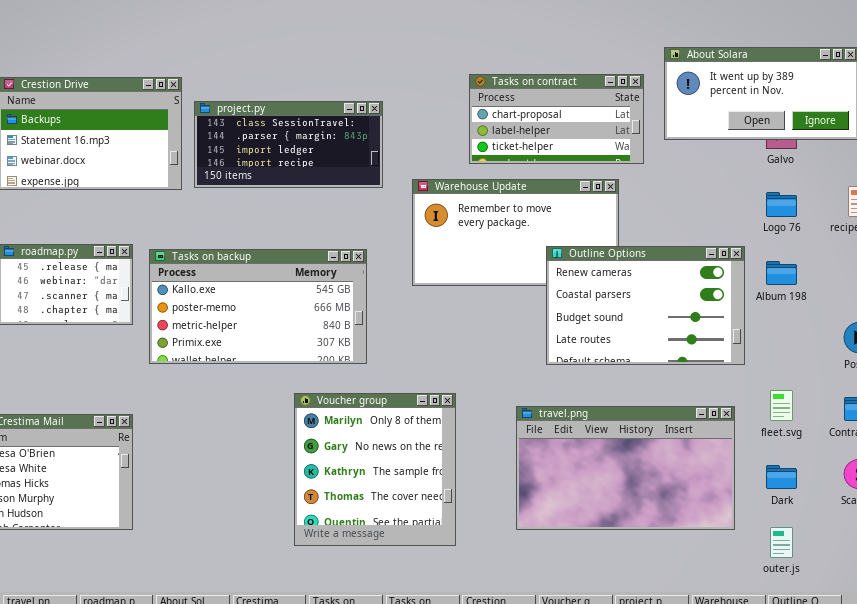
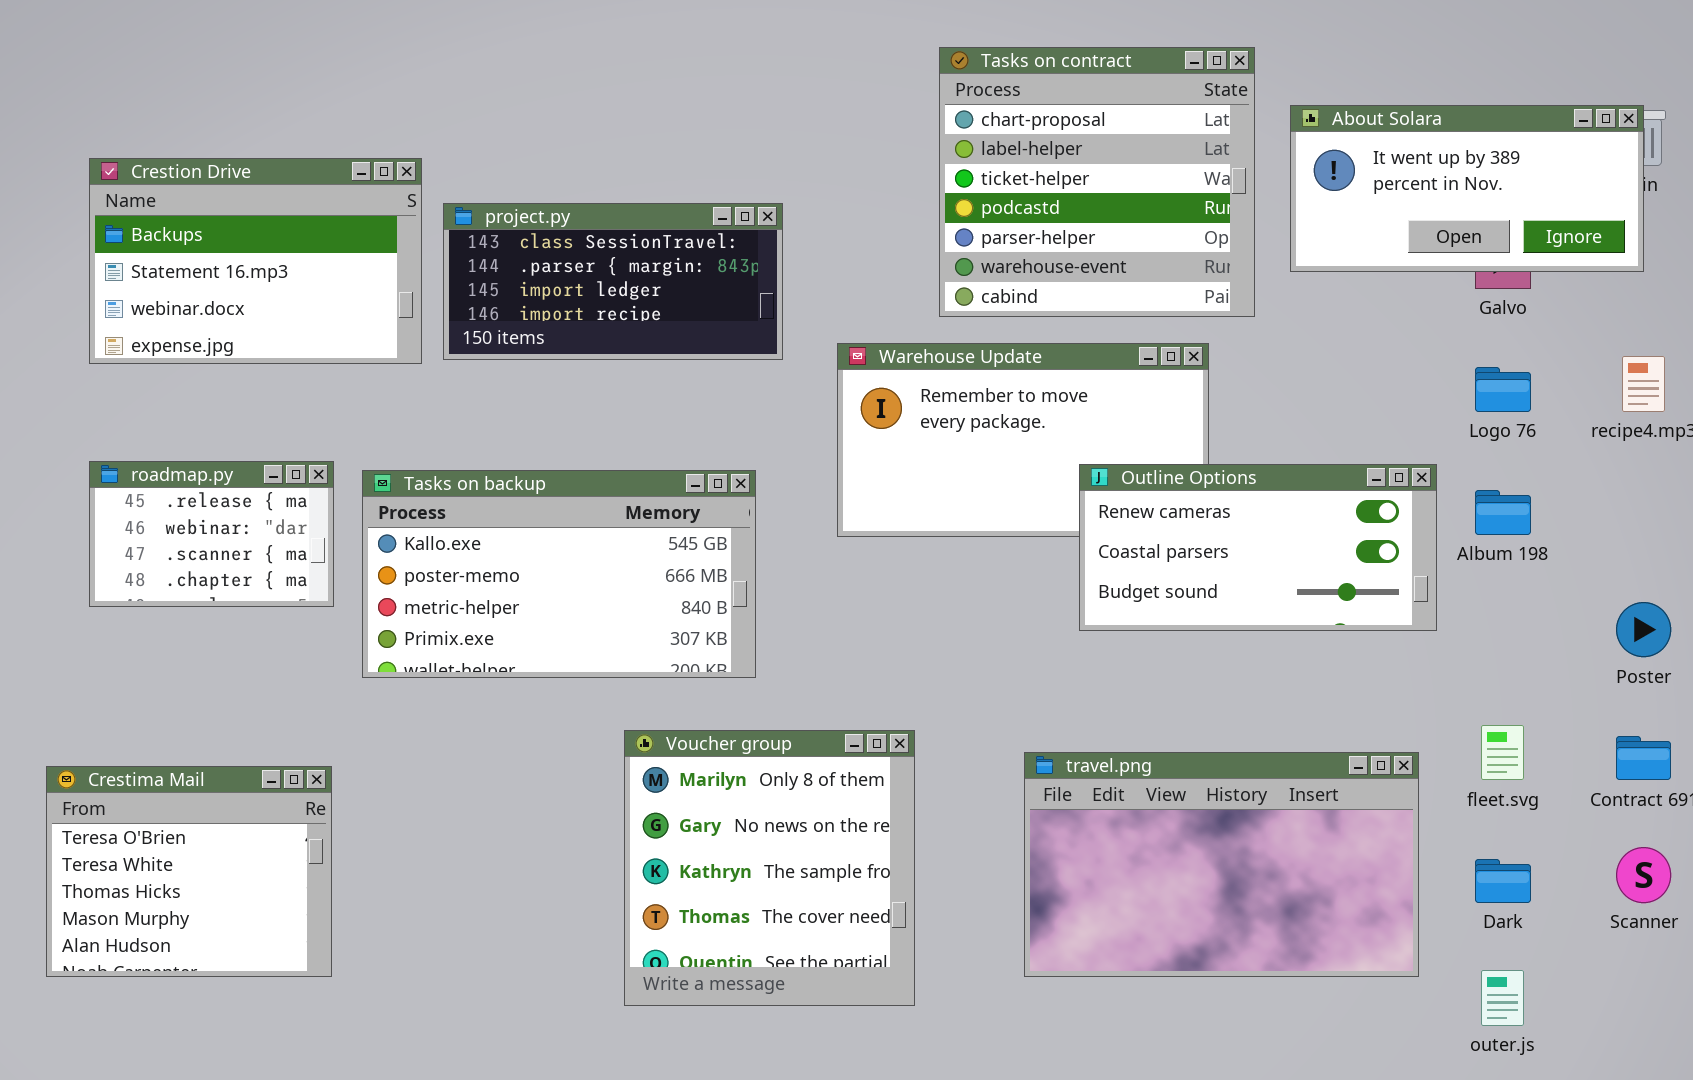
Tasks on contract: [469,74,644,164] -> [939,47,1255,317], resized
Outline Options: [546,246,745,365] -> [1079,464,1437,631], resized

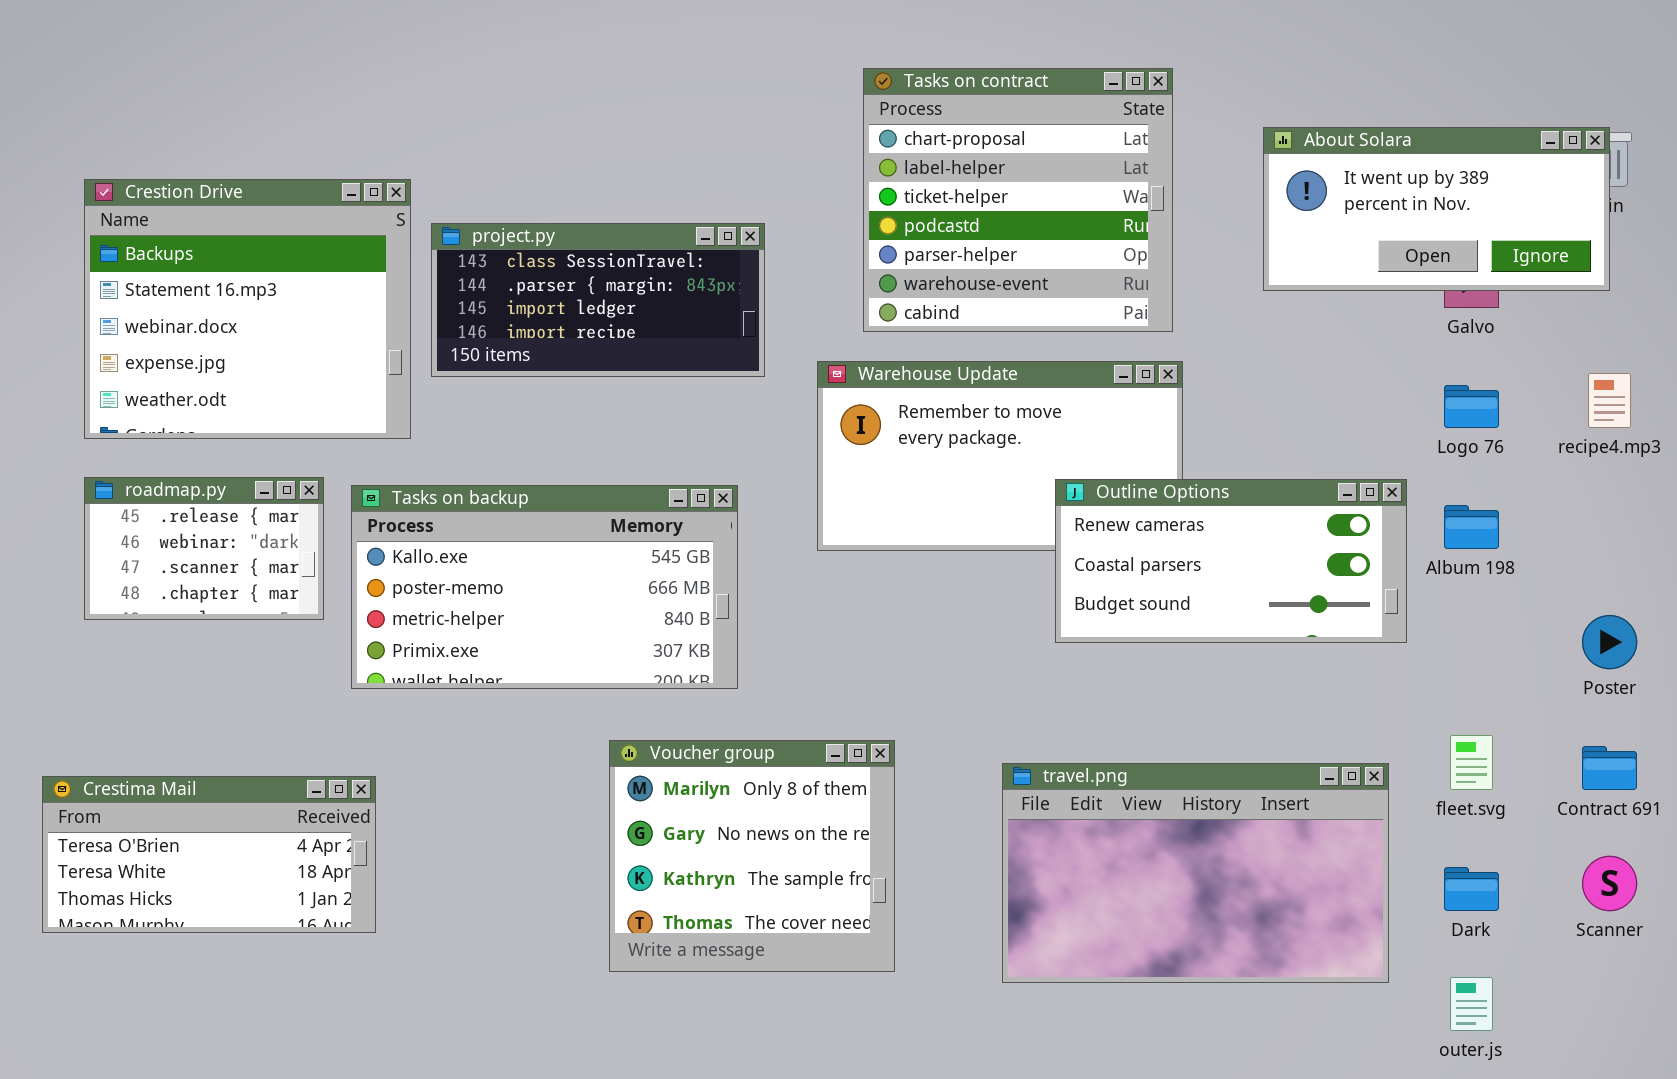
Tasks on contract: [939,47,1255,317] -> [863,68,1173,332], moved
Crestion Drive: [89,158,422,364] -> [84,179,411,439], resized
Voucher group: [624,730,915,1006] -> [609,740,895,972], resized
Crestima Mail: [46,766,332,977] -> [42,776,376,933], resized

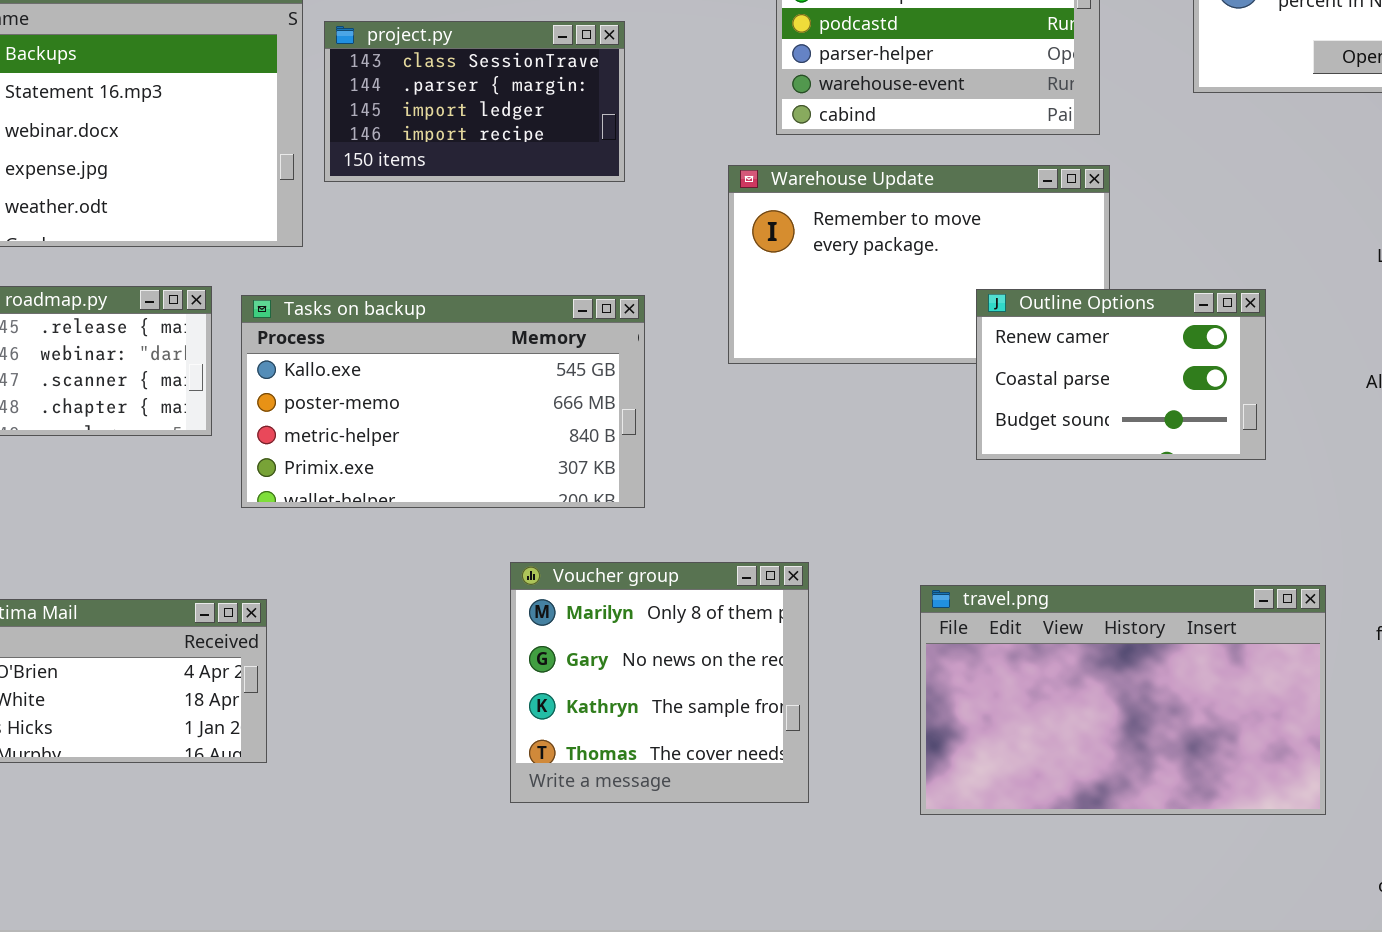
project.py: [431,223,765,377] -> [324,21,625,182], resized
Outline Options: [1055,479,1407,643] -> [976,289,1266,460], resized

